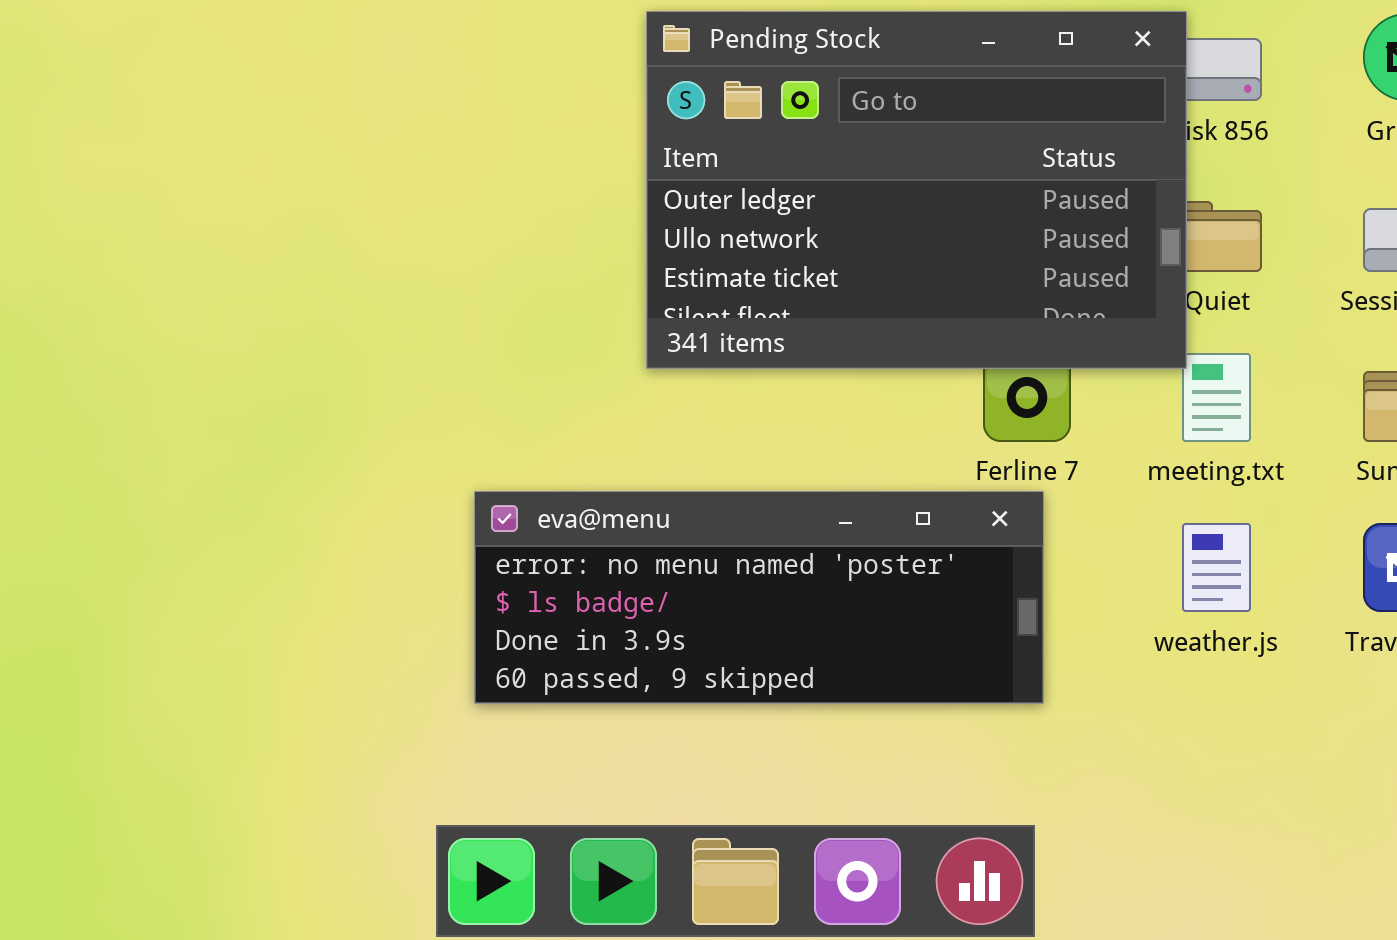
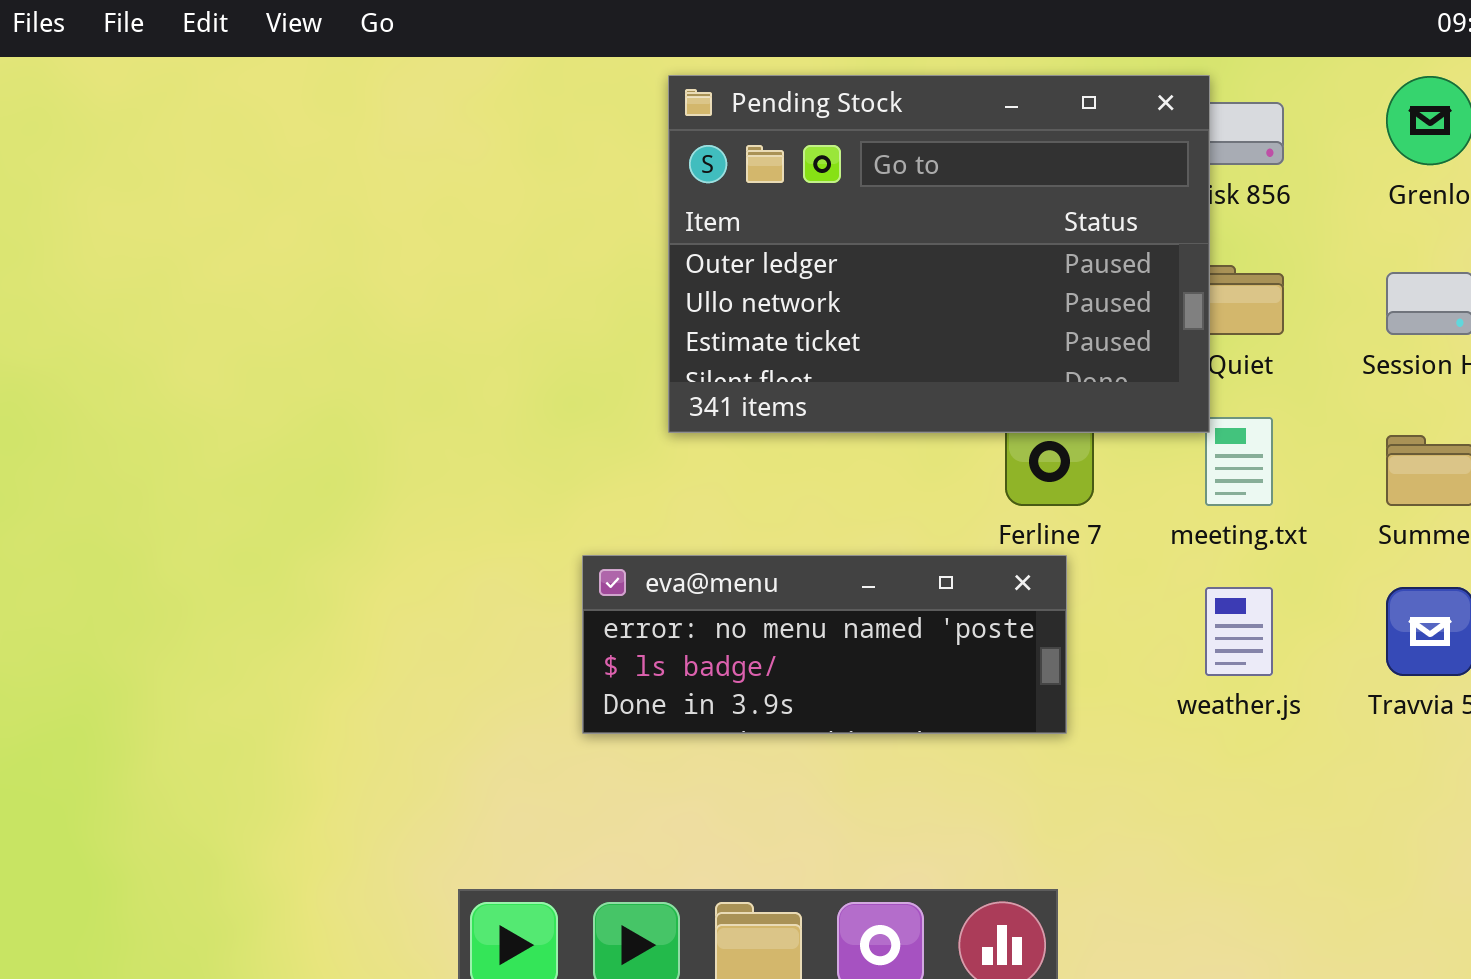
eva@menu: [474,491,1044,704] -> [582,555,1067,734], resized

